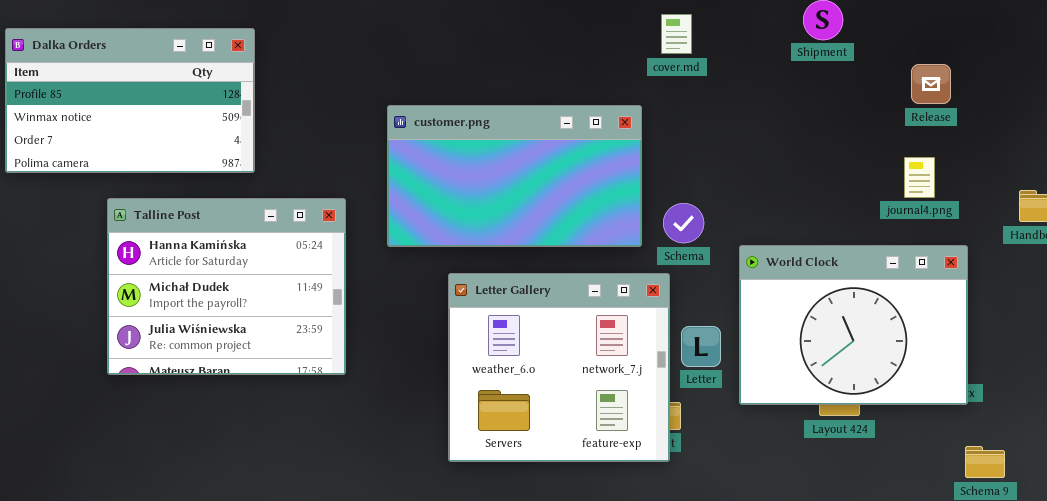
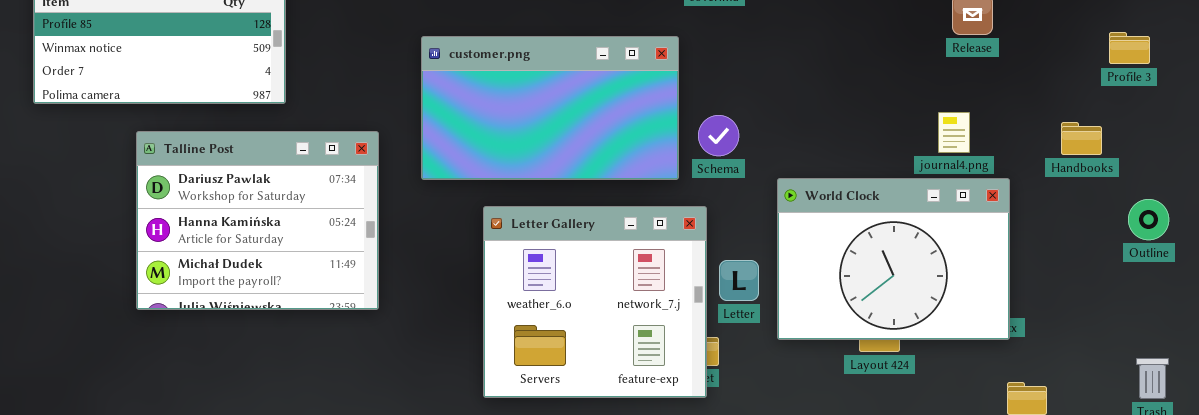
journal4.png: [904,157,935,198] -> [938,112,970,153], moved
Talline Post: [107,198,346,375] -> [136,131,379,310], scrolled up 1 row
Schema: [663,203,704,243] -> [698,115,739,156], moved

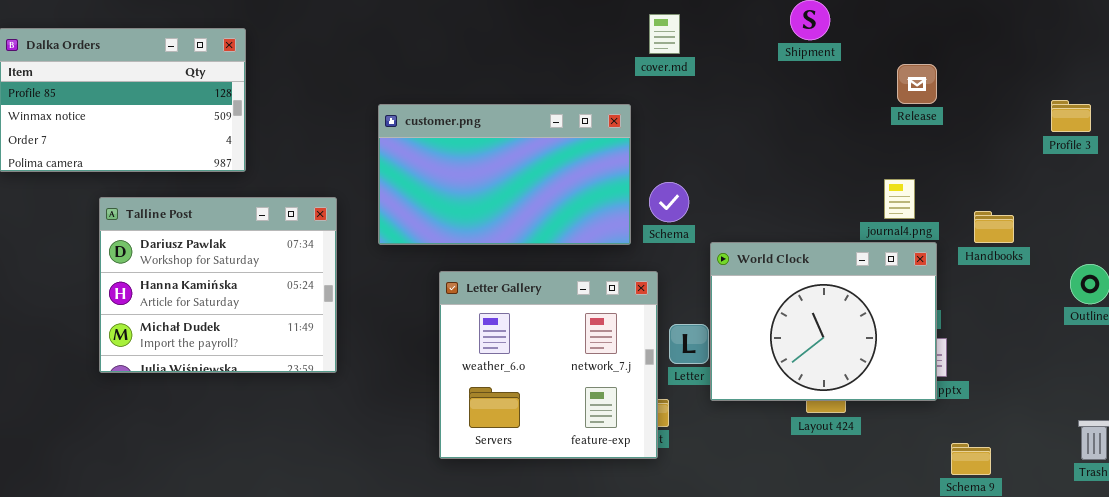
Handbooks: [1061,122,1102,155] -> [974,211,1014,243], moved
World Clock: [777,178,1010,340] -> [710,242,937,401], moved

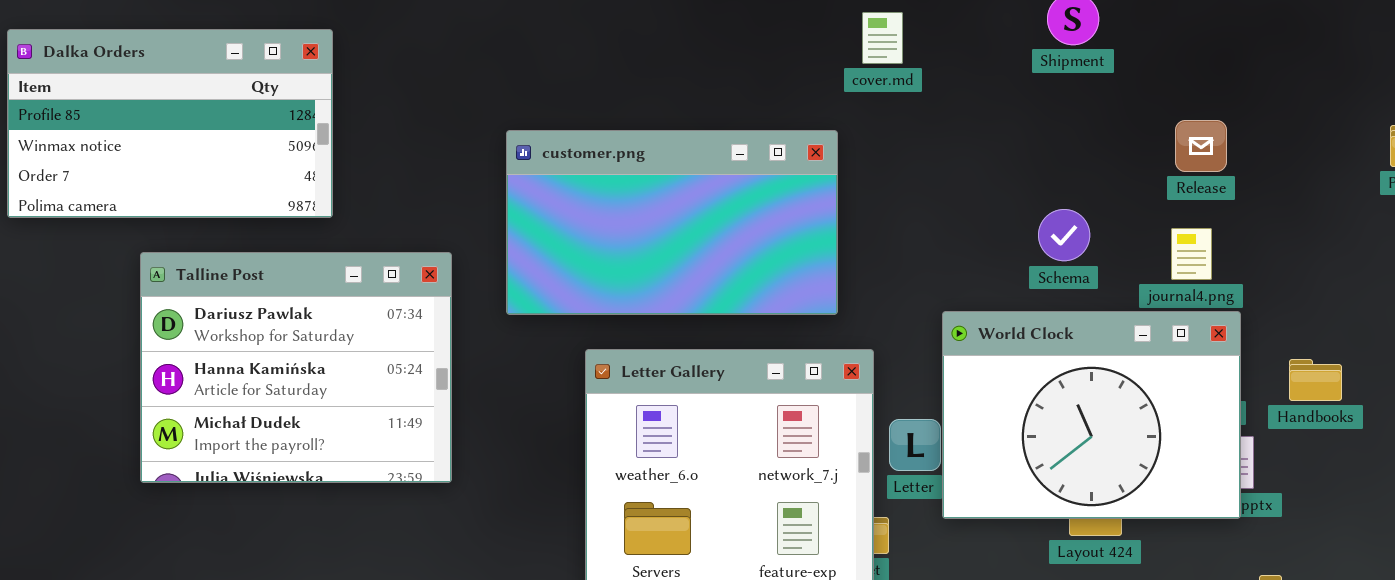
Release: [897,64,937,104] -> [1175,120,1227,172], moved
Schema: [649,182,689,222] -> [1038,209,1090,261], moved
Handbooks: [974,211,1014,243] -> [1289,359,1342,401], moved

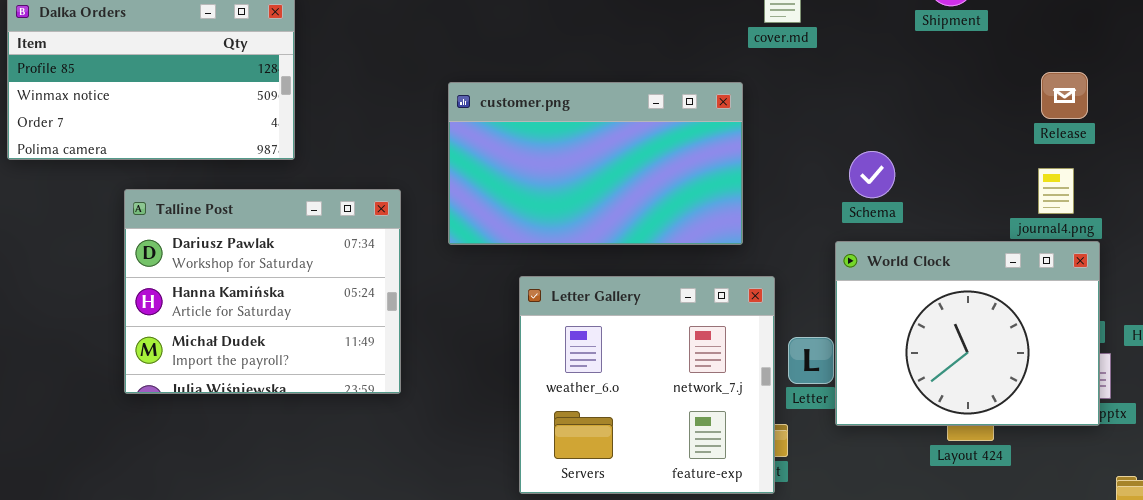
Schema: [1038,209,1090,261] -> [849,151,895,198], moved

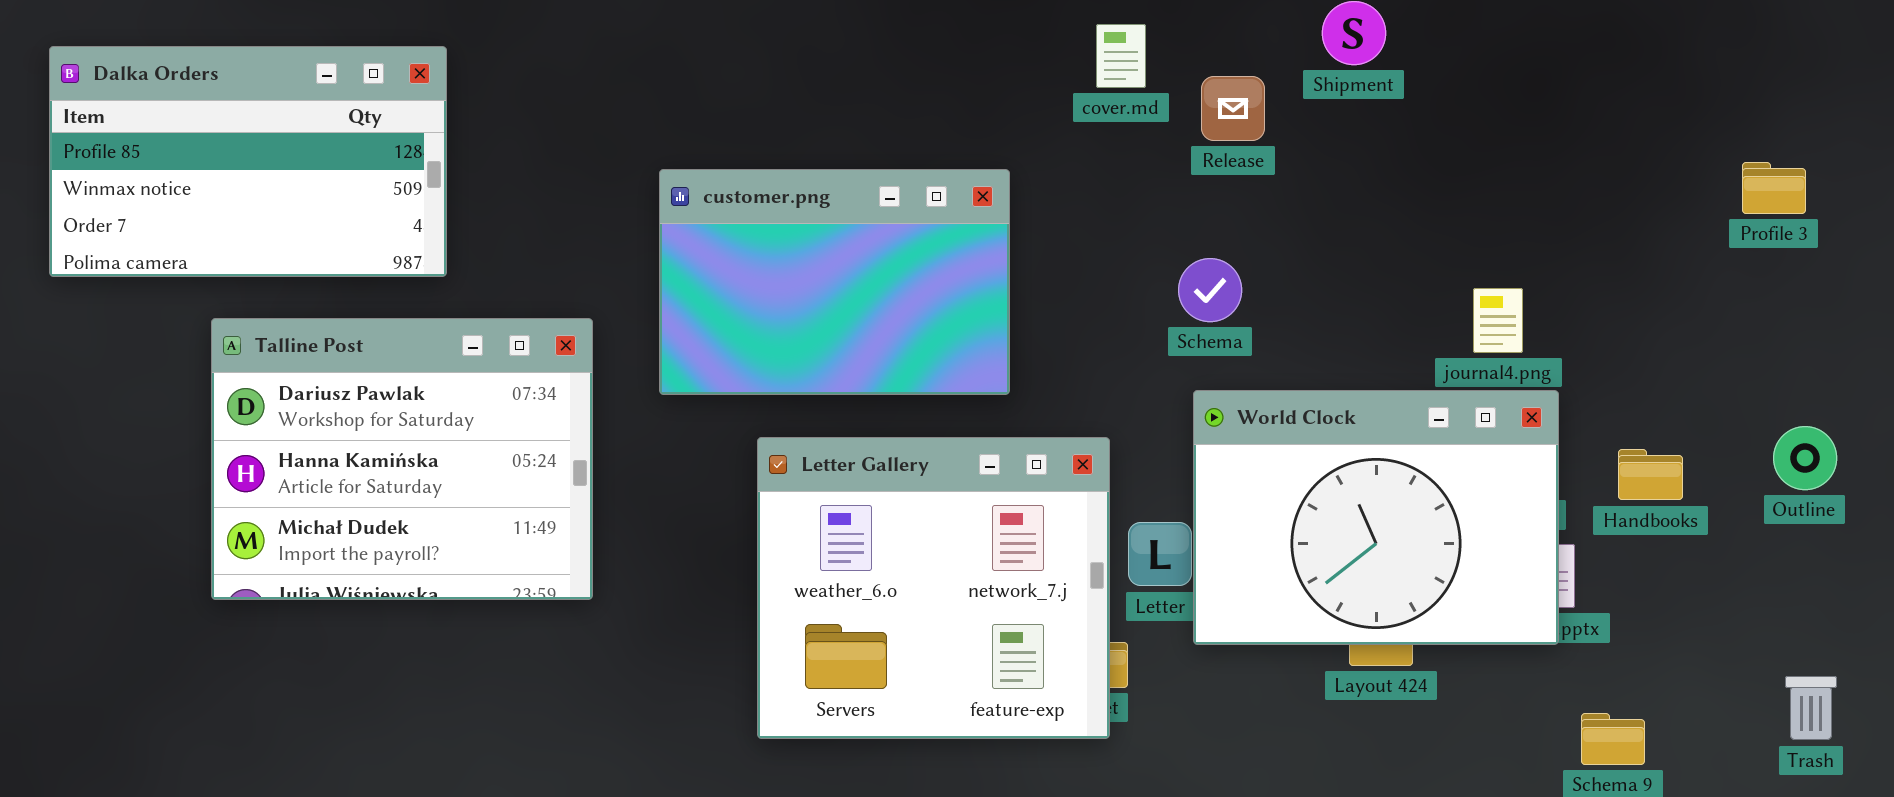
Release: [1041,72,1088,119] -> [1201,76,1265,141], moved
customer.png: [448,82,743,245] -> [659,169,1010,395], resized
Schema: [849,151,895,198] -> [1178,258,1242,322], moved

